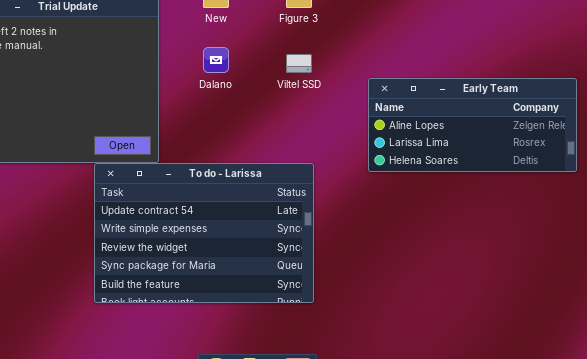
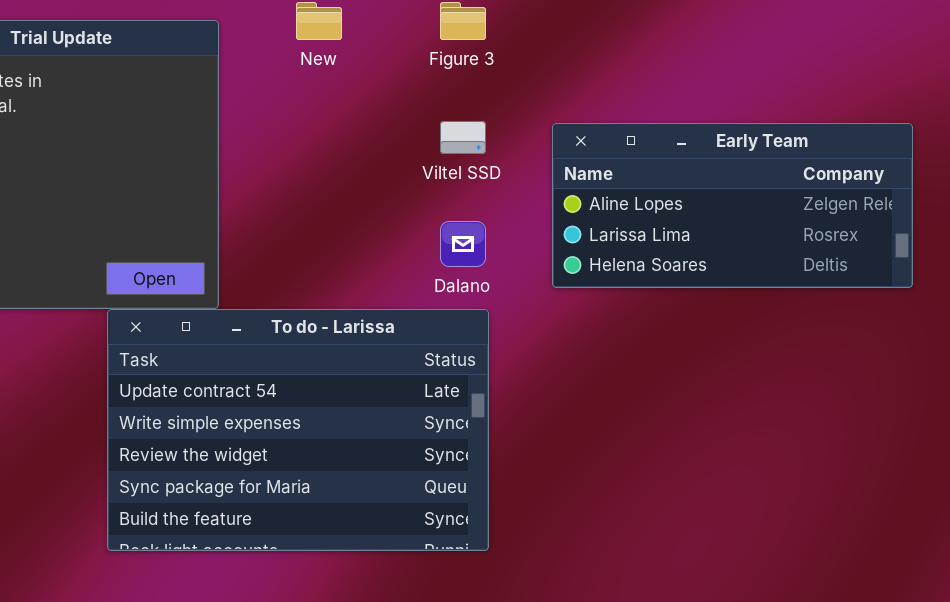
Dalano: [203,47,229,73] -> [440,221,486,267], moved
Early Team: [368,78,577,172] -> [552,123,913,288], moved

